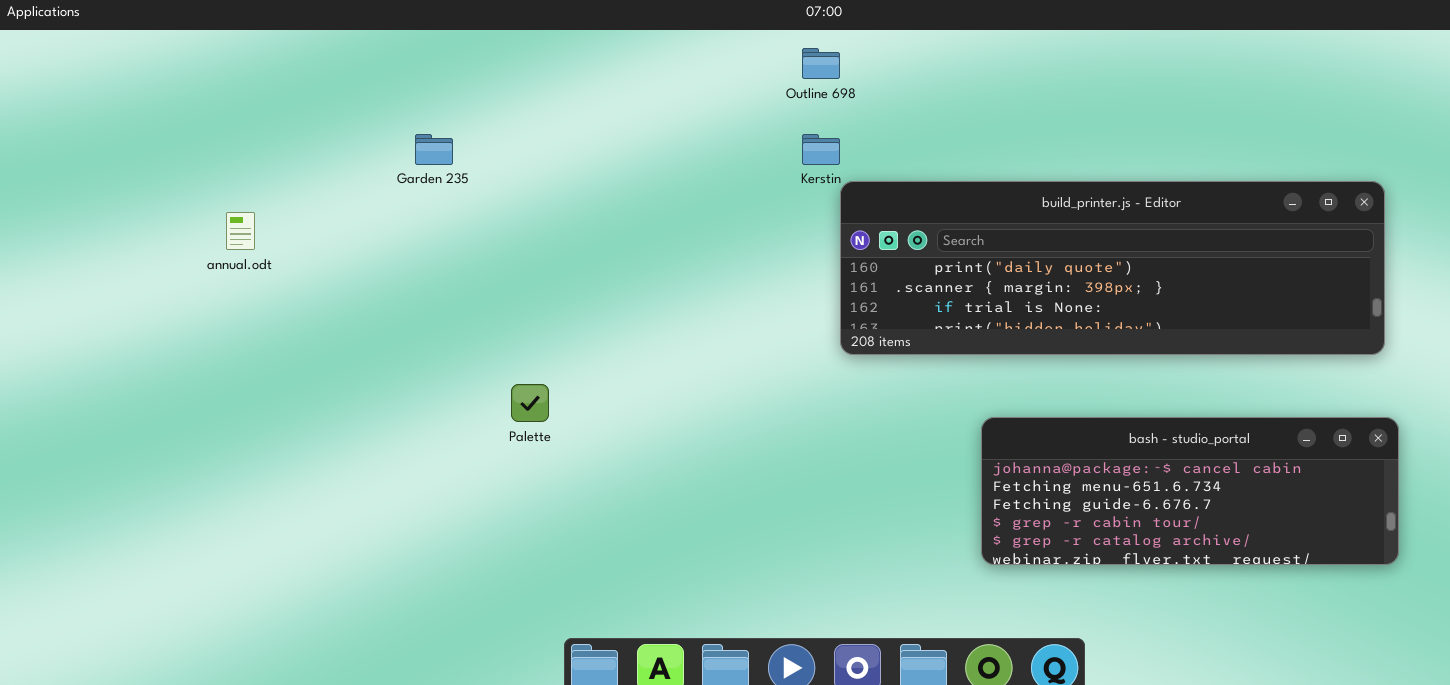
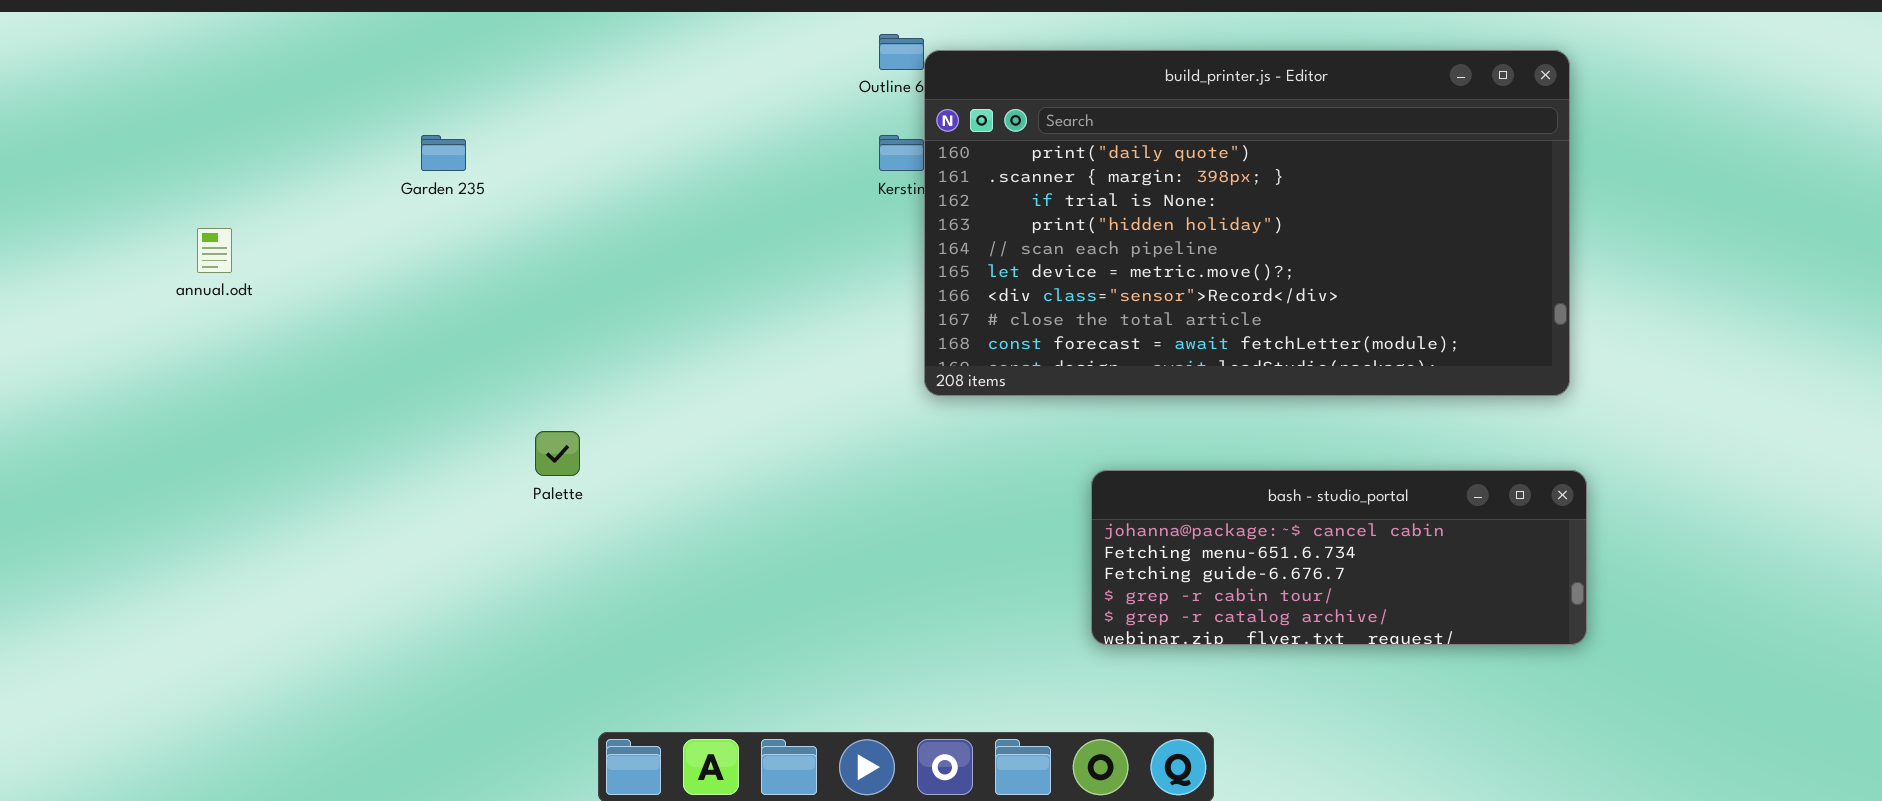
build_printer.js - Editor: [840,181,1385,355] -> [924,50,1570,396], resized

